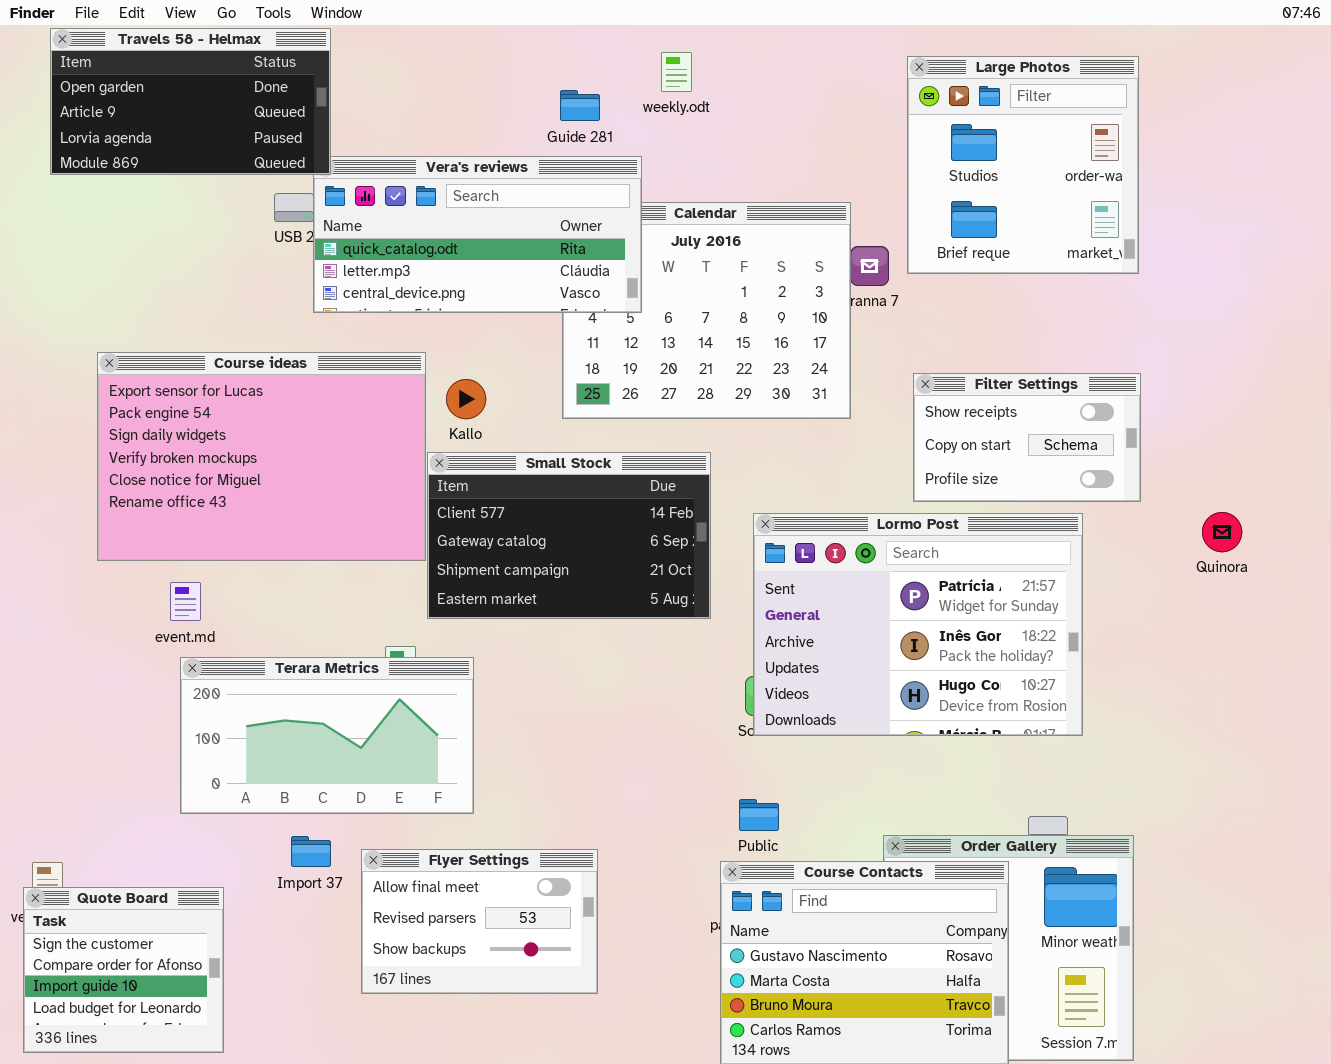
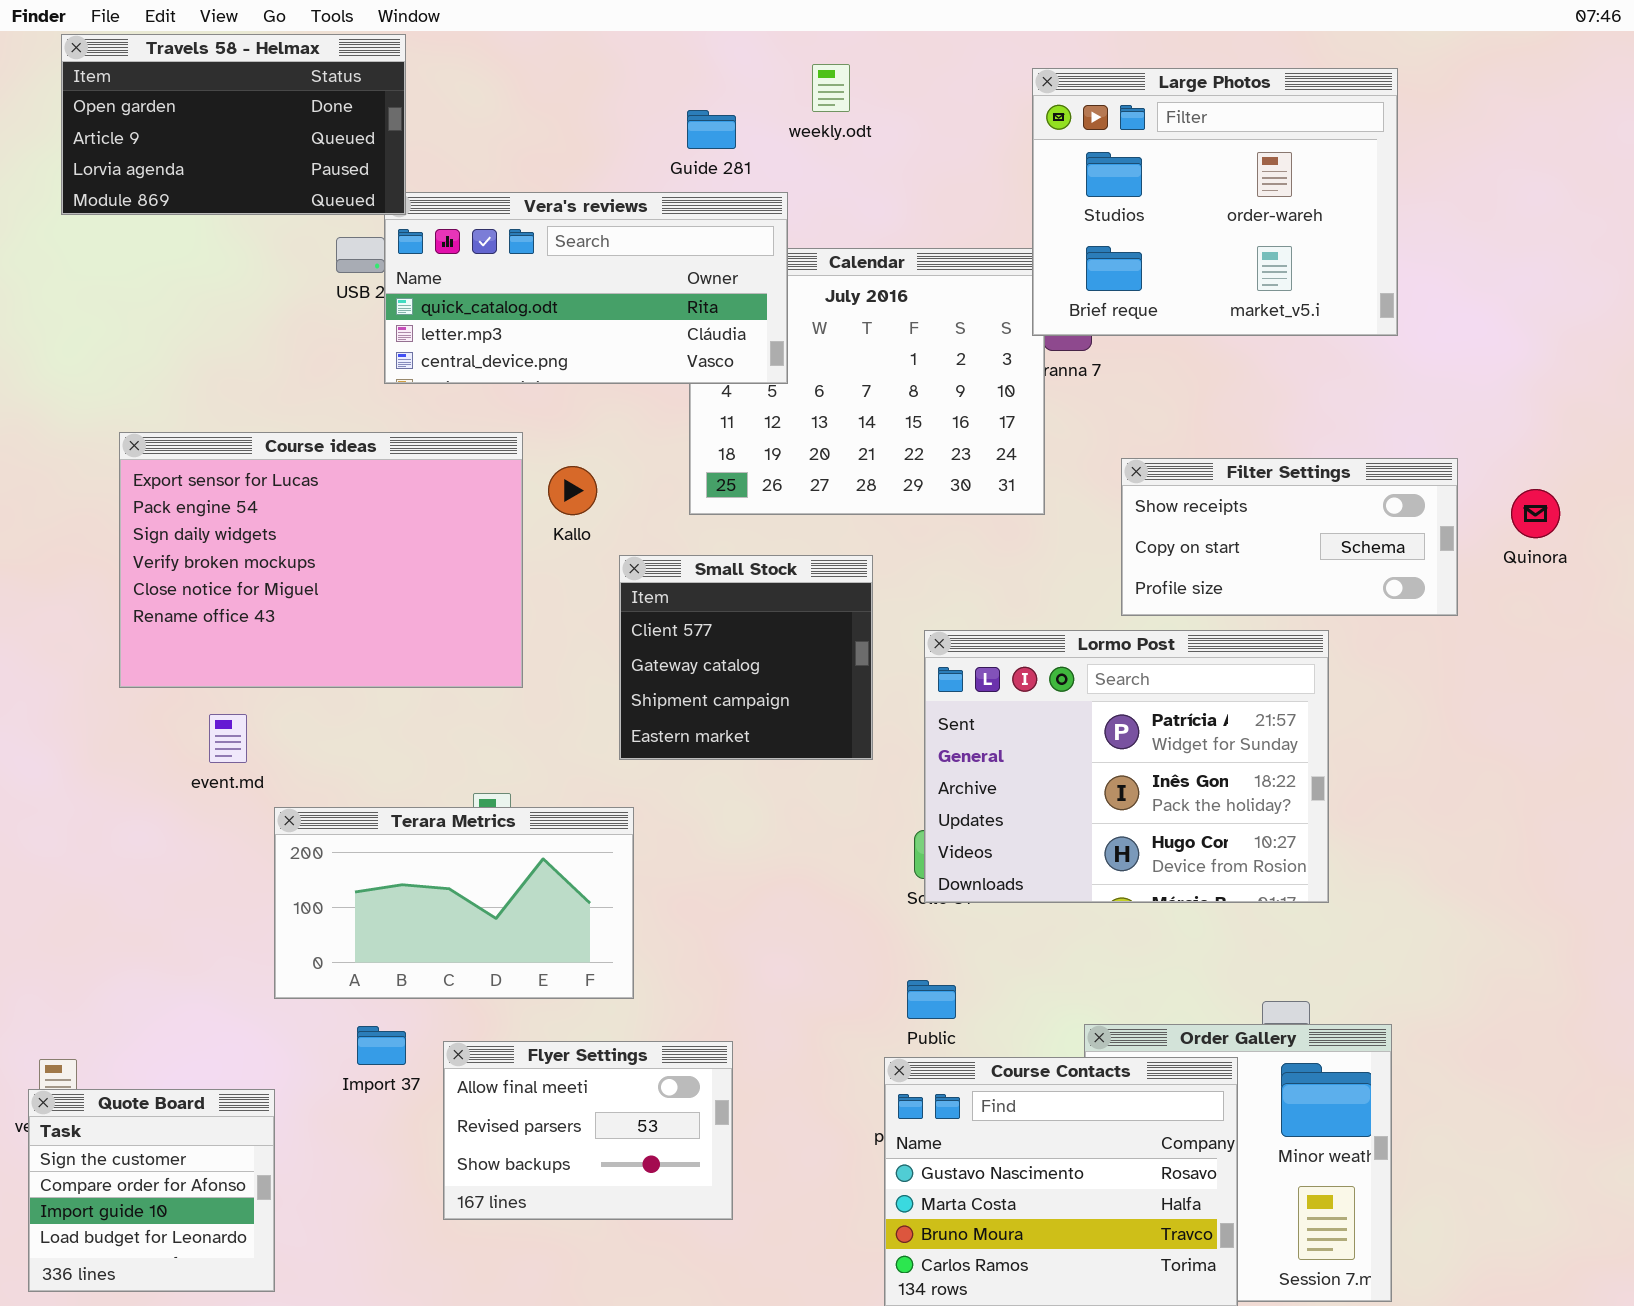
Large Photos: [907,56,1139,274] -> [1032,68,1398,336], resized
Filter Settings: [913,373,1141,502] -> [1121,458,1458,616], resized
Small Stock: [427,452,711,619] -> [619,555,873,760], resized
Quinora: [1202,512,1242,552] -> [1511,489,1560,538], moved
Terara Metrics: [180,657,474,814] -> [274,807,634,999], moved

